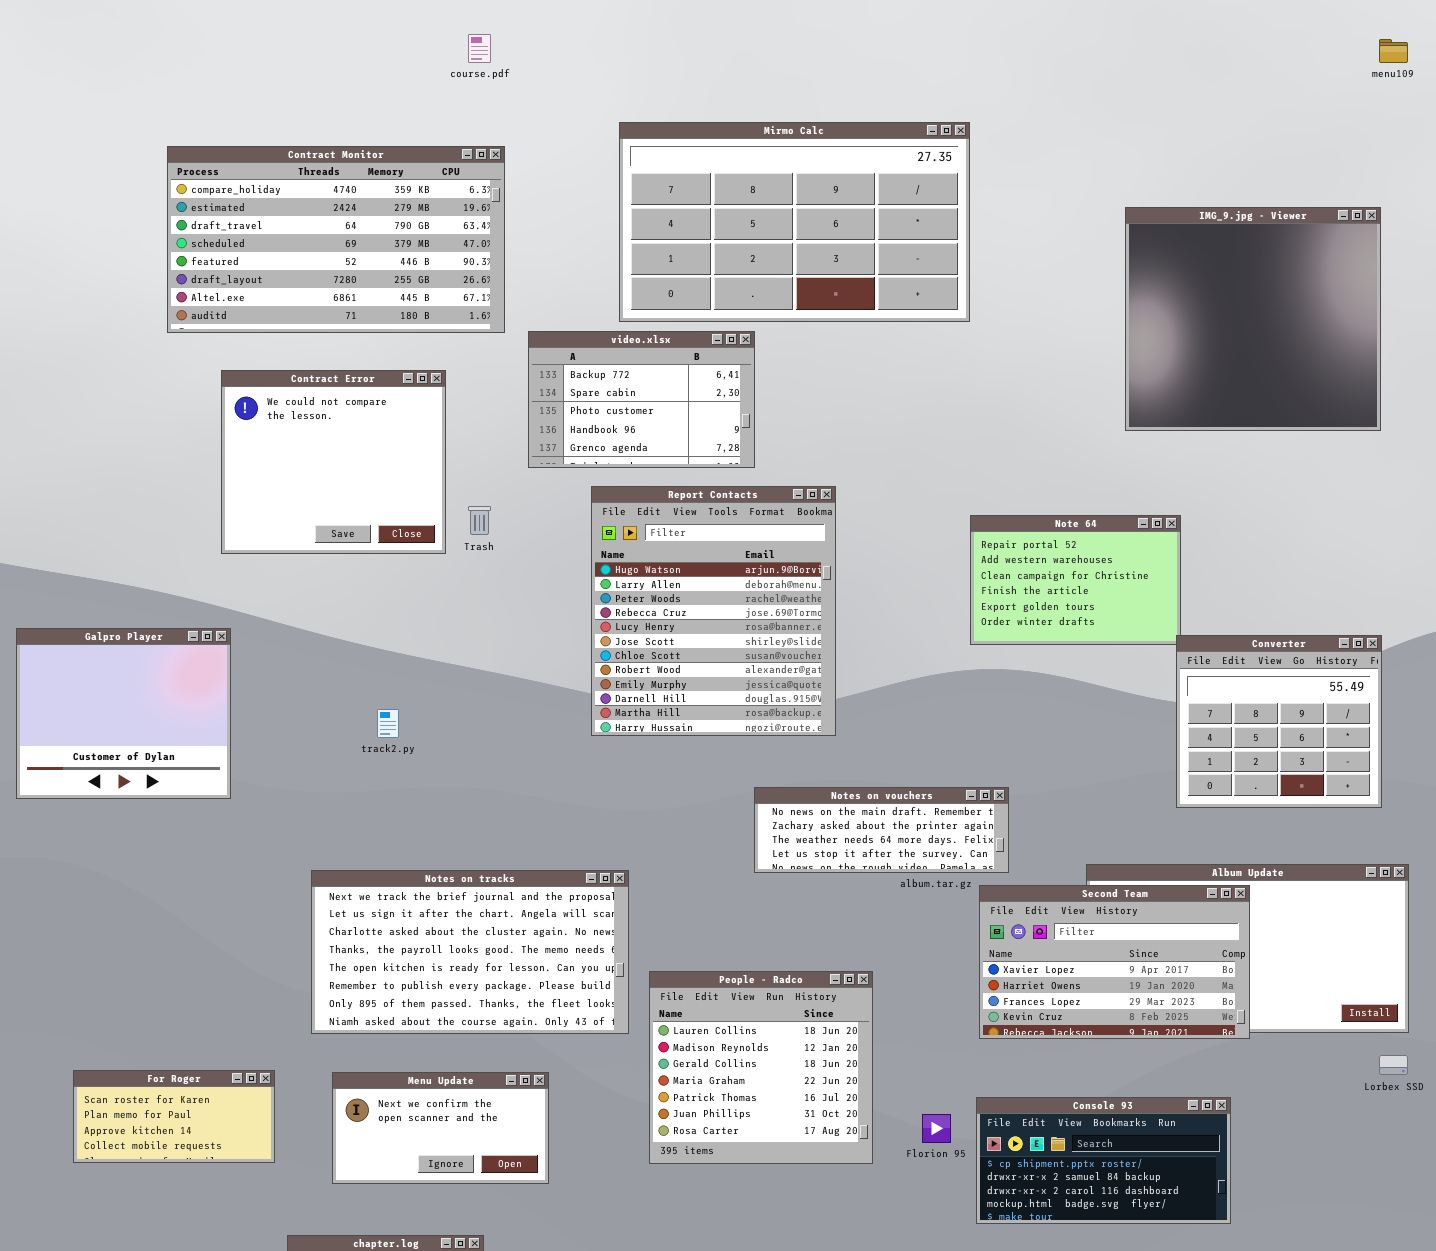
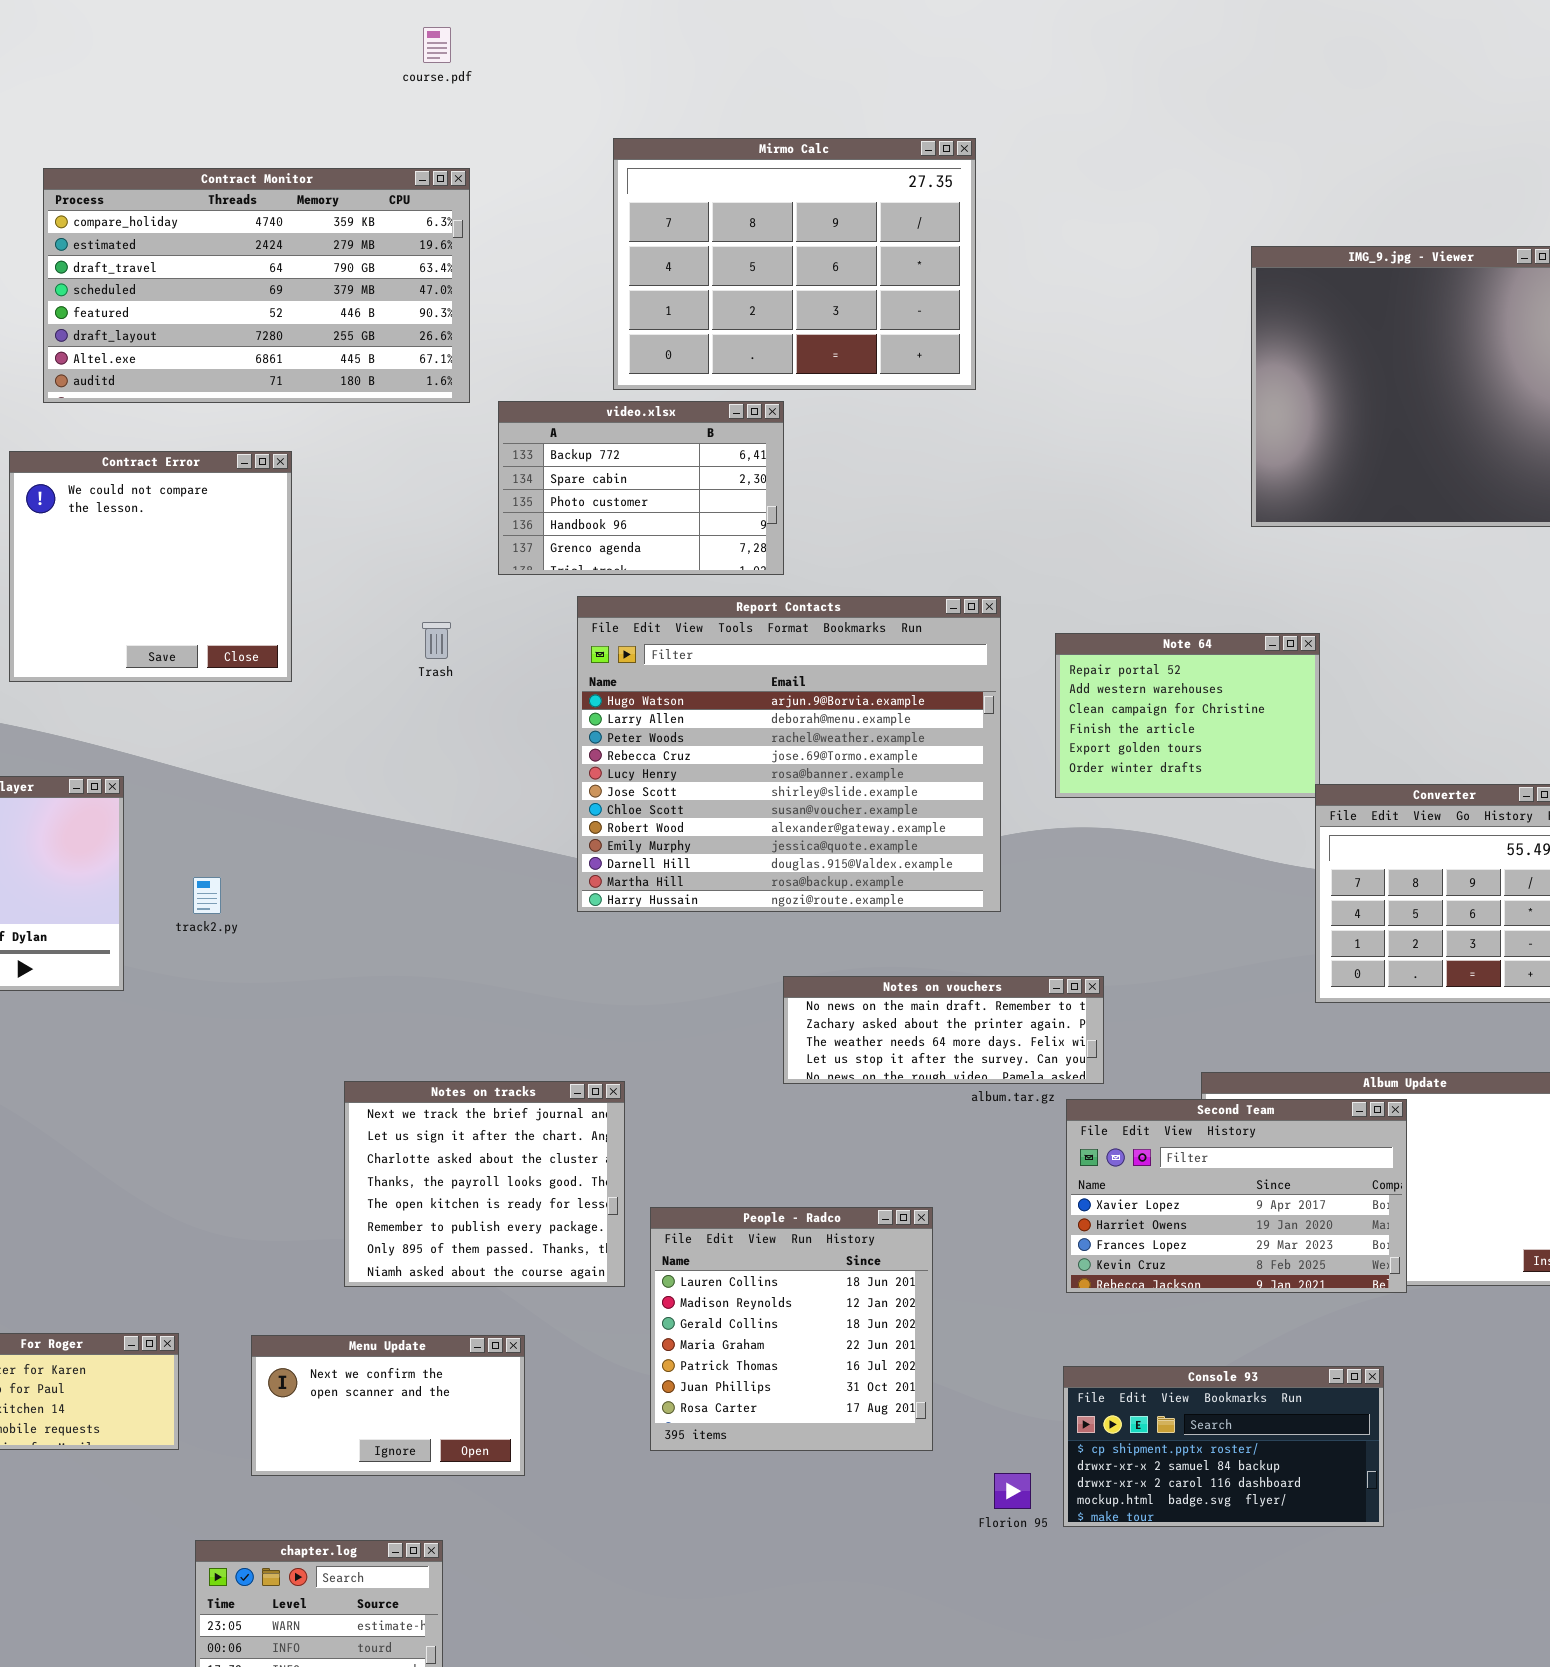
Mirmo Calc: [619,122,970,322] -> [613,138,976,390], resized
Contract Error: [221,370,446,554] -> [9,451,292,682], moved
Report Contacts: [591,486,836,736] -> [577,596,1001,912], resized
track2.py: [377,709,399,738] -> [193,877,221,914], moved
Notes on tracks: [311,870,629,1034] -> [344,1081,625,1287], resized
Florion 95: [922,1114,951,1143] -> [994,1473,1031,1509], moved

